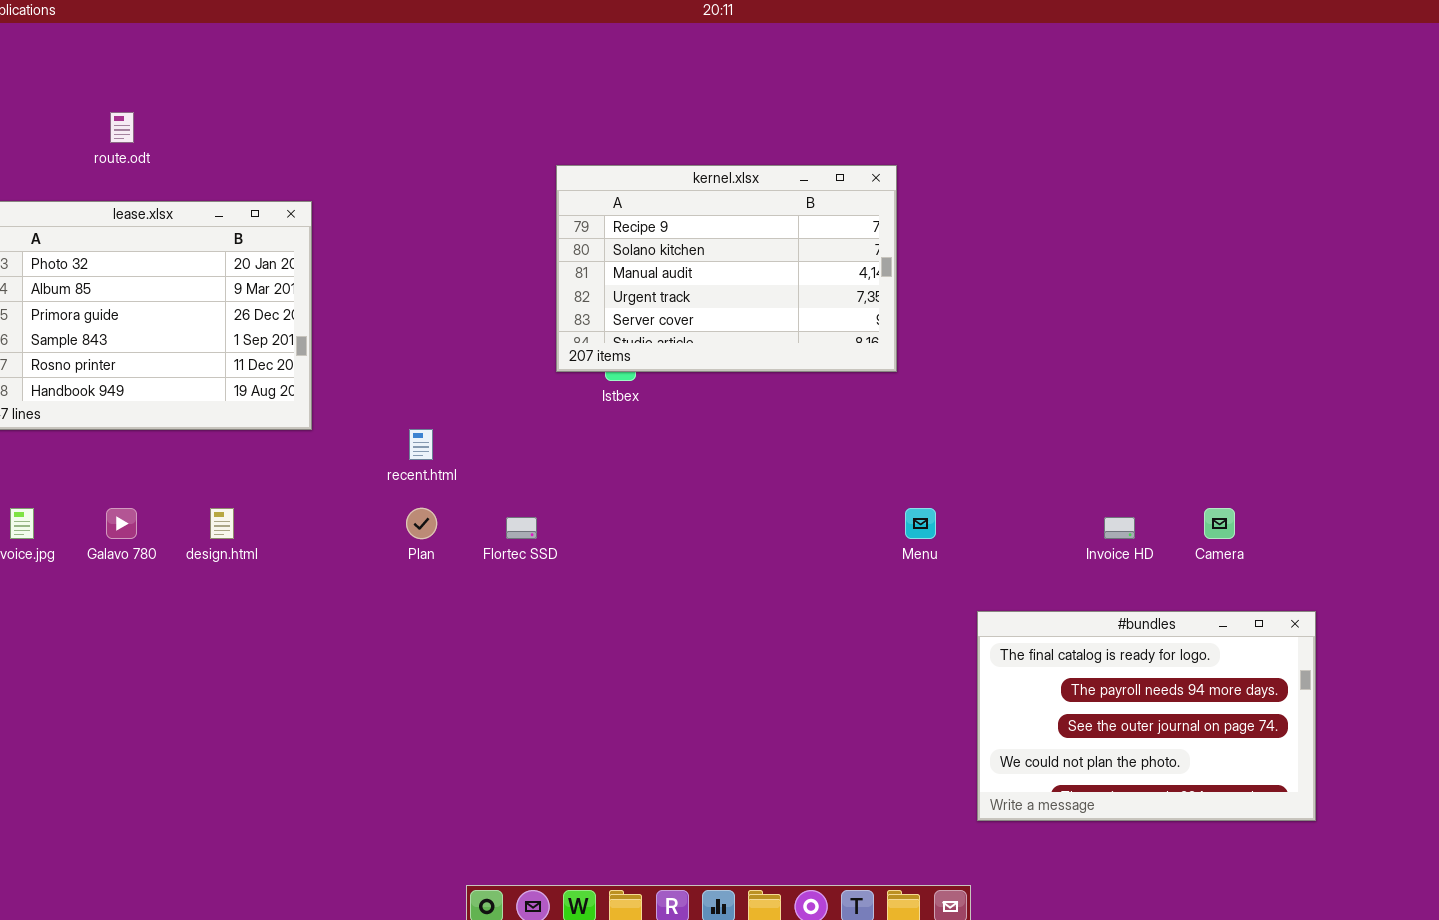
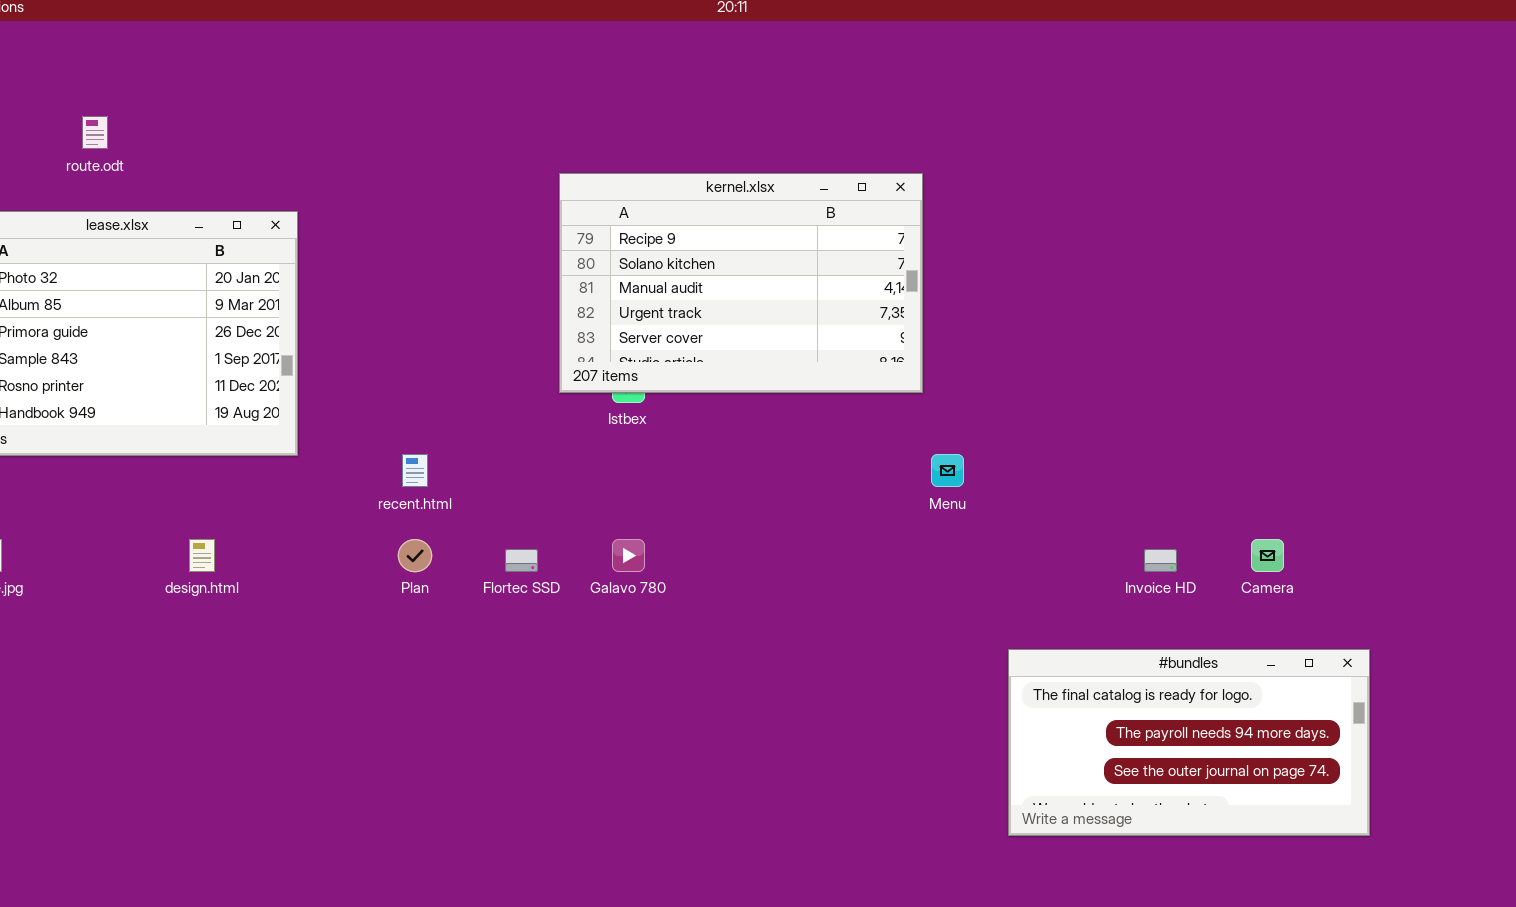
Galavo 780: [106,508,137,539] -> [612,539,645,572], moved
Menu: [905,508,936,539] -> [931,454,964,487], moved
#bundles: [977,611,1316,821] -> [1008,649,1370,836], resized

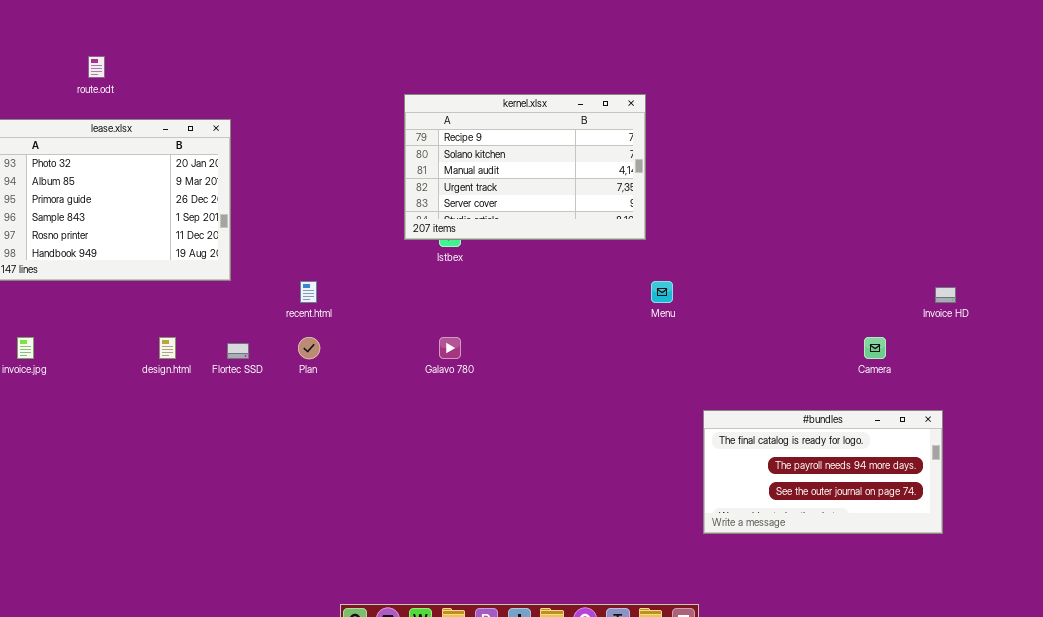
Flortec SSD: [505,549,538,572] -> [227,343,249,359], moved
Invoice HD: [1144,549,1177,572] -> [935,287,956,303], moved

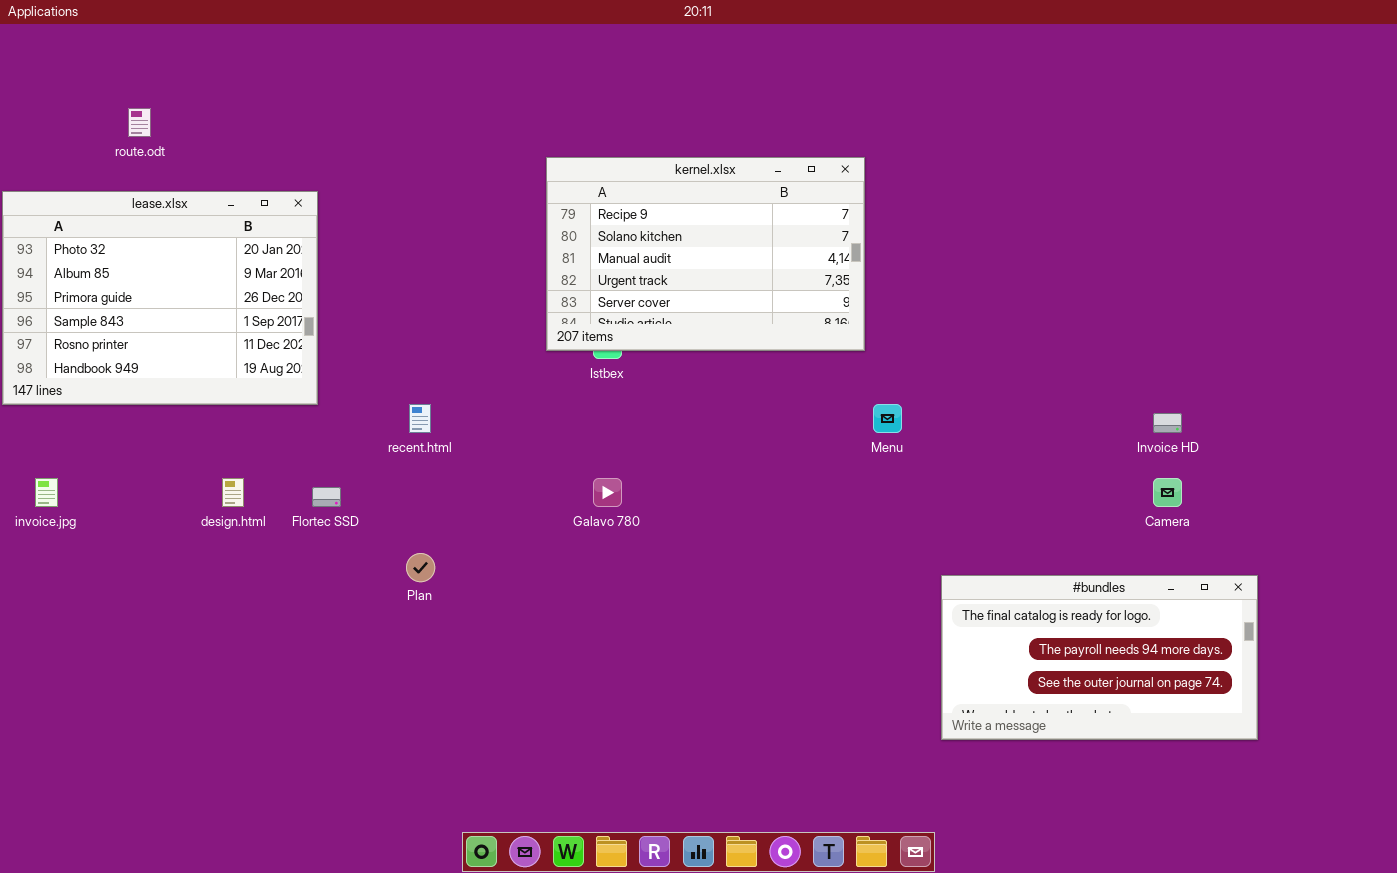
Invoice HD: [935,287,956,303] -> [1153,413,1182,433], moved
Plan: [298,337,320,359] -> [406,553,435,582], moved

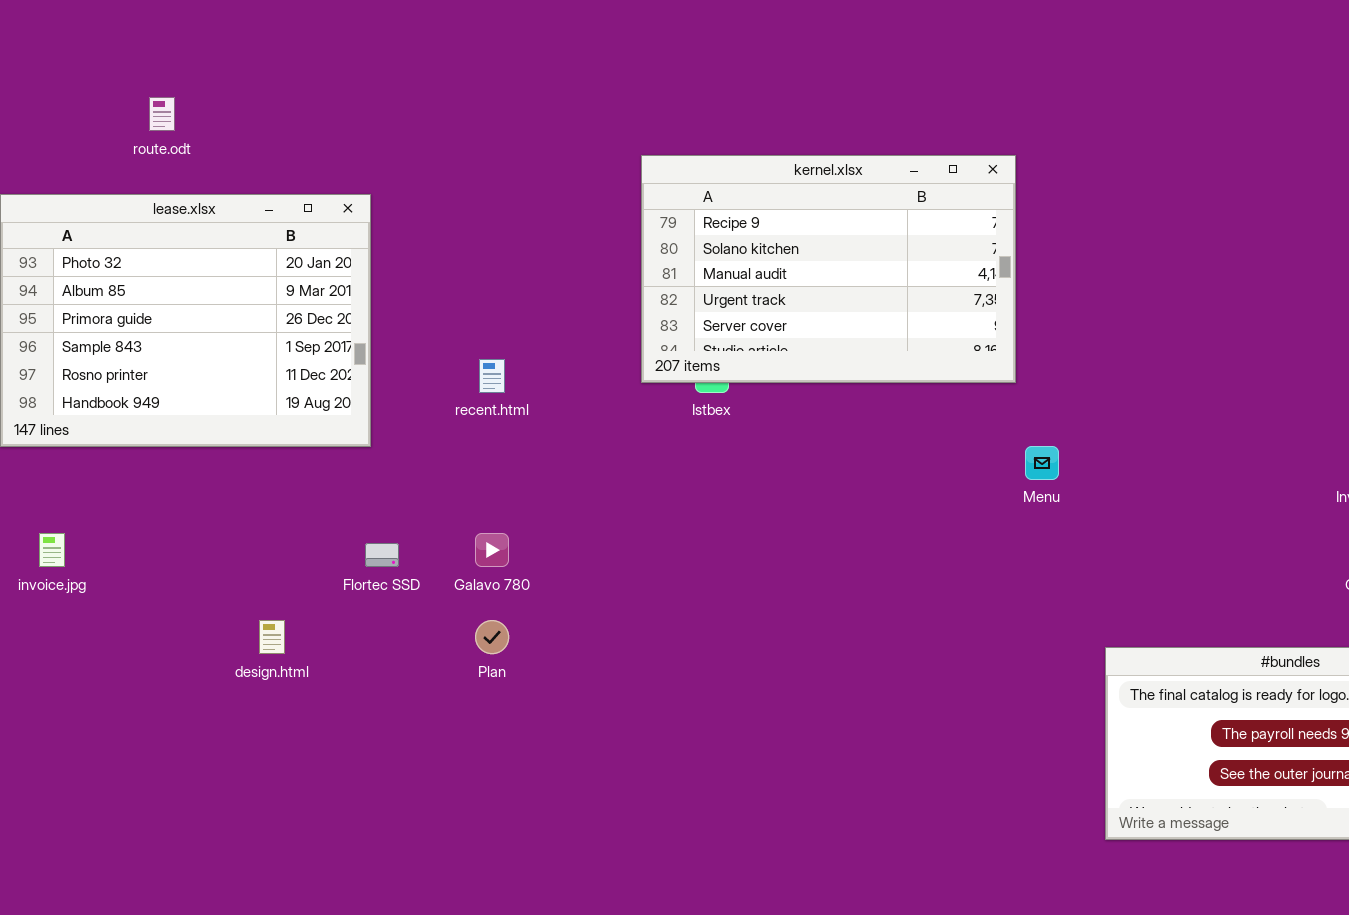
recent.html: [409,404,431,433] -> [479,359,505,393], moved
design.html: [222,478,244,507] -> [259,620,285,654], moved
Galavo 780: [593,478,622,507] -> [475,533,509,567], moved

